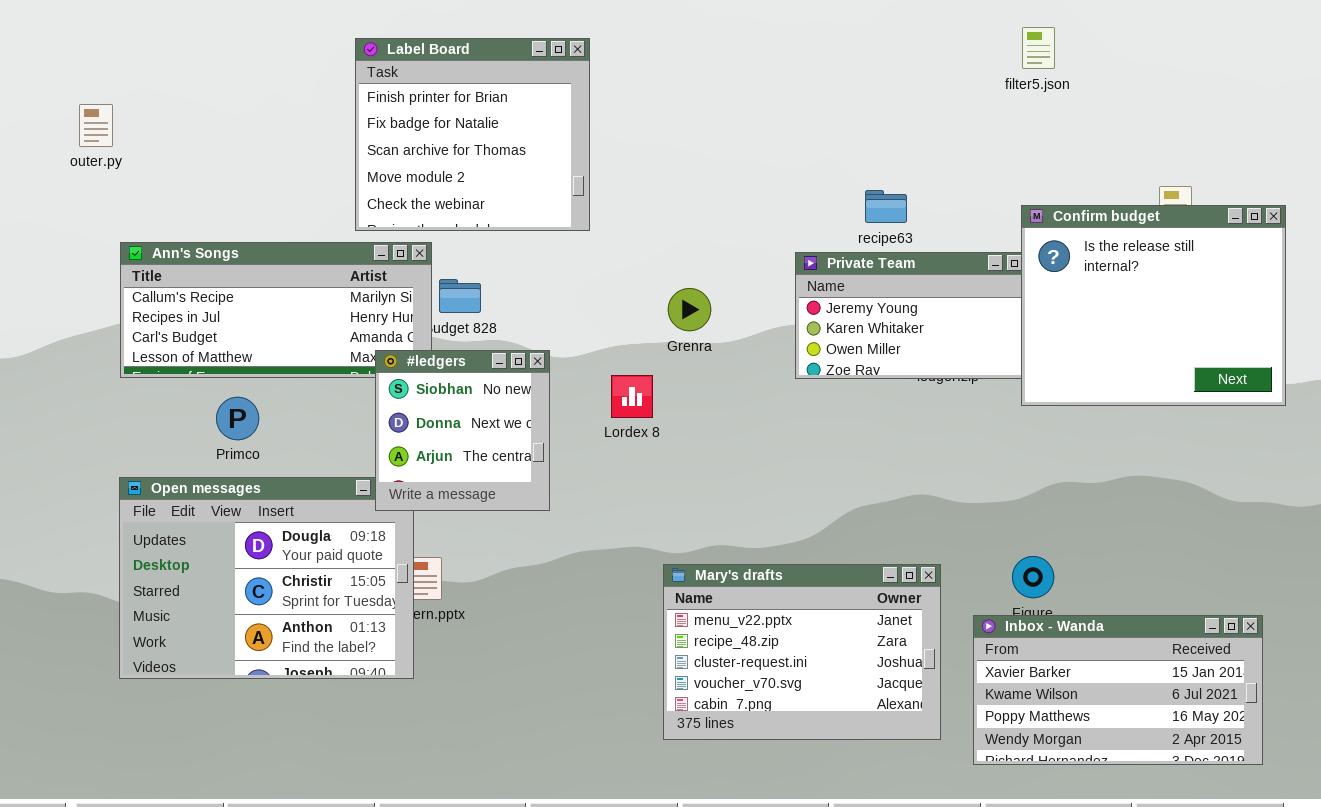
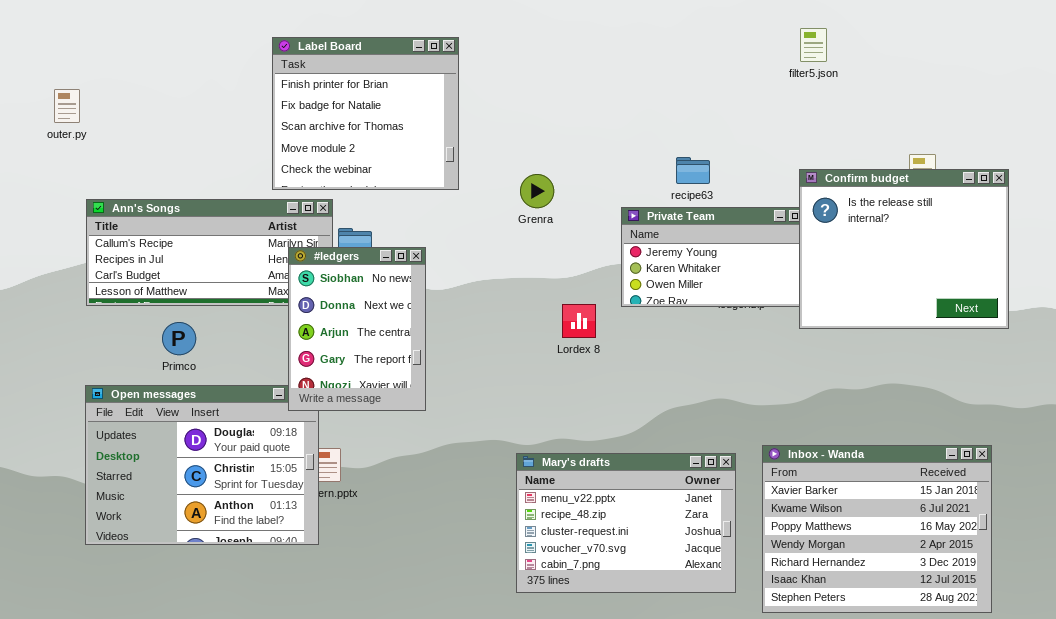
Grenra: [668,288,711,331] -> [520,174,554,208], moved
#ledgers: [375,350,550,511] -> [288,247,426,411], resized
Lordex 8: [611,375,653,418] -> [562,304,596,338], moved
Inbox - Wanda: [973,615,1263,765] -> [762,445,992,613], resized

